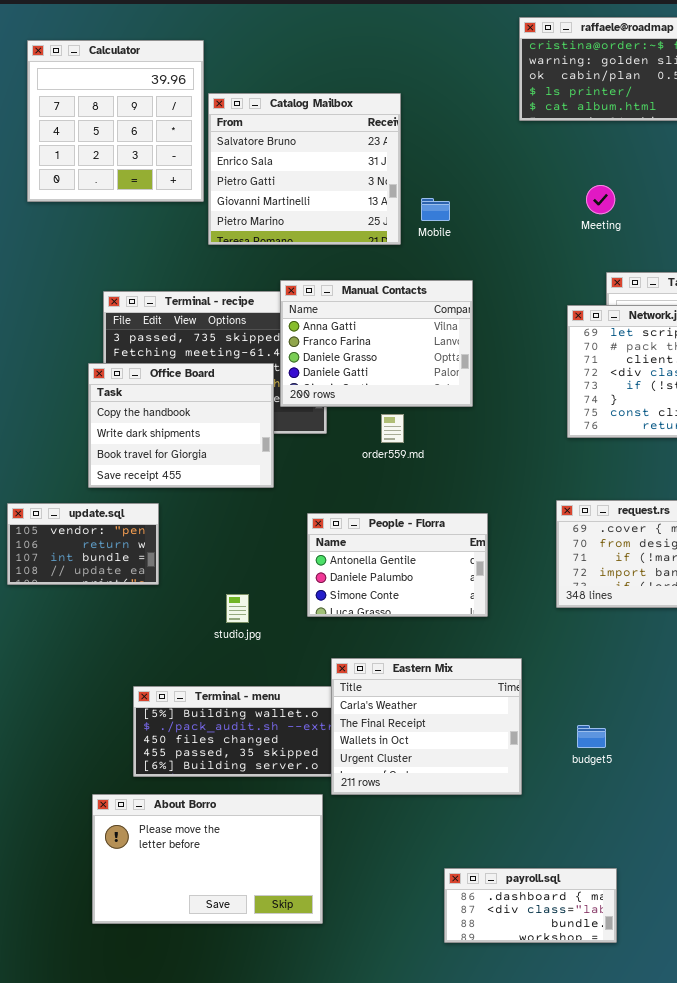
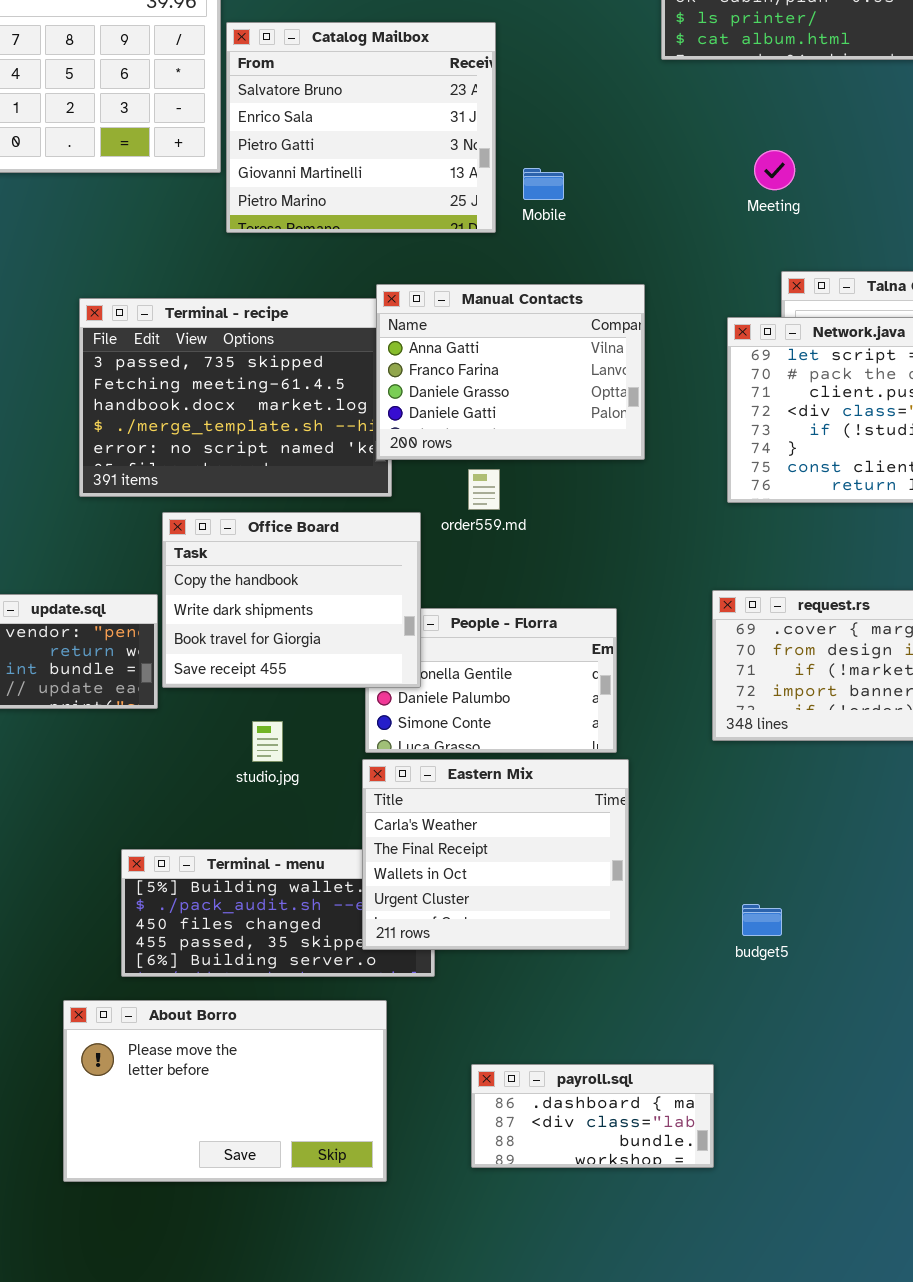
Manual Contacts: [280,280,473,407] -> [376,284,645,460], moved
Office Board: [88,363,274,488] -> [162,512,421,688], moved
Eastern Mix: [331,658,522,795] -> [362,759,629,950], moved
payroll.sql: [444,868,617,943] -> [471,1064,714,1168], moved

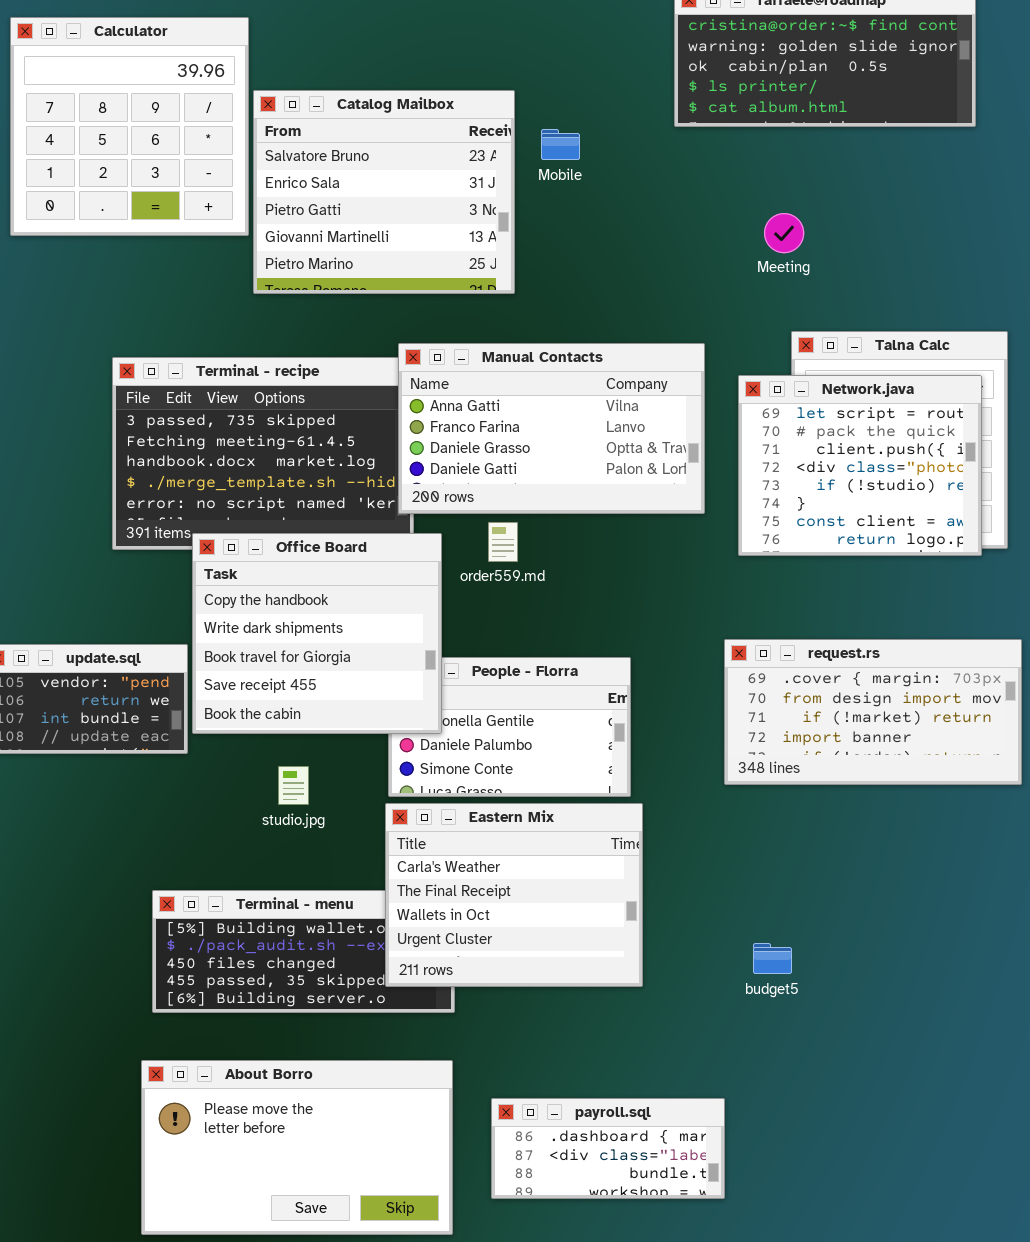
Mobile: [523,168,564,200] -> [541,129,580,160], moved
Manual Contacts: [376,284,645,460] -> [398,343,705,514], resized
Office Board: [162,512,421,688] -> [192,533,442,734], resized
About Borro: [63,1000,387,1182] -> [141,1060,453,1235], moved

